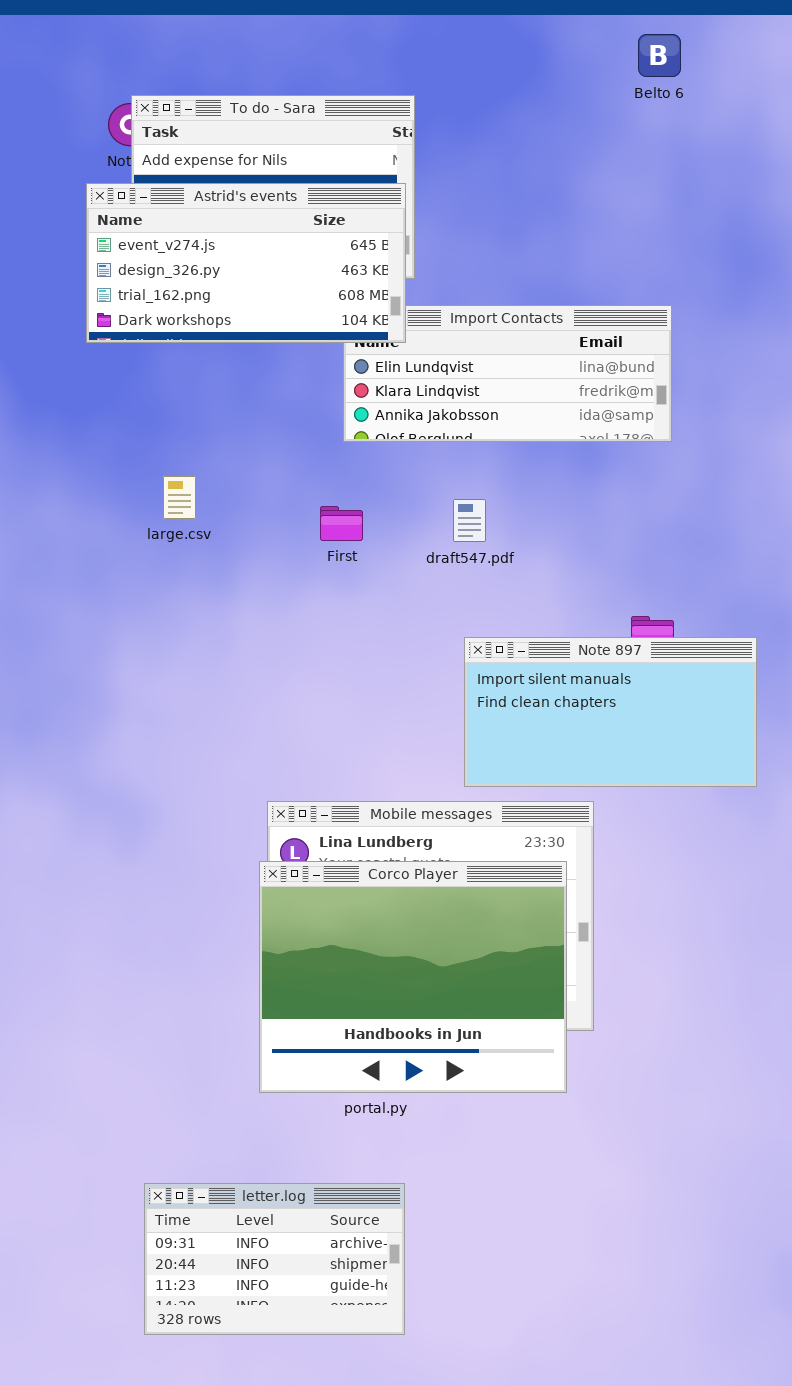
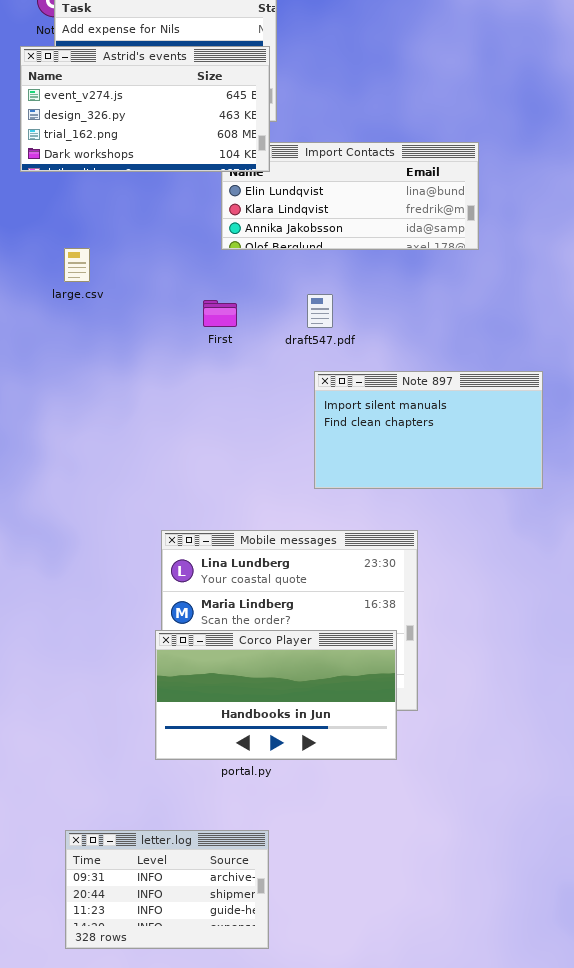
large.csv: [163,476,196,519] -> [64,248,90,282], moved
Note 897: [464,637,757,787] -> [314,371,543,489], moved
Corco Player: [259,861,567,1093] -> [155,630,397,760], resized

